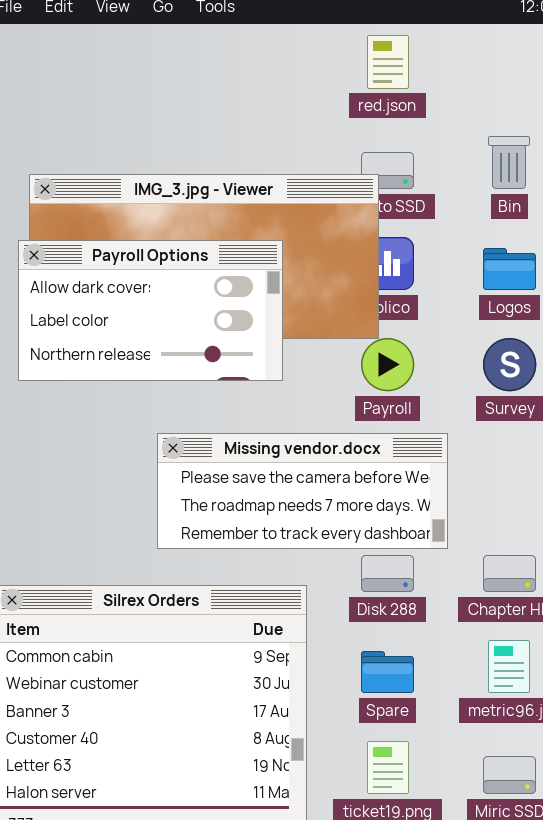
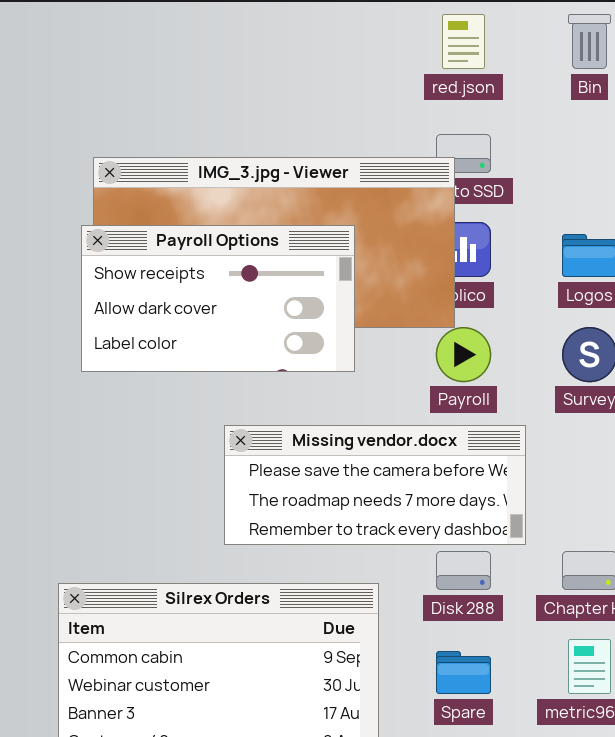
Bin: [488,136,530,189] -> [568,14,611,69], moved
Payroll Options: [18,240,283,381] -> [81,225,355,372], scrolled up 1 row

